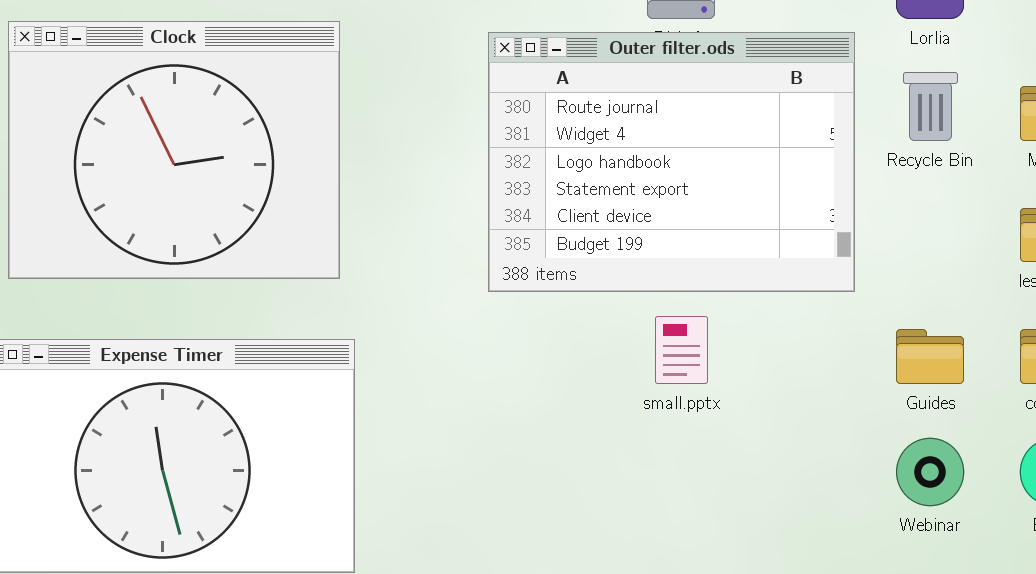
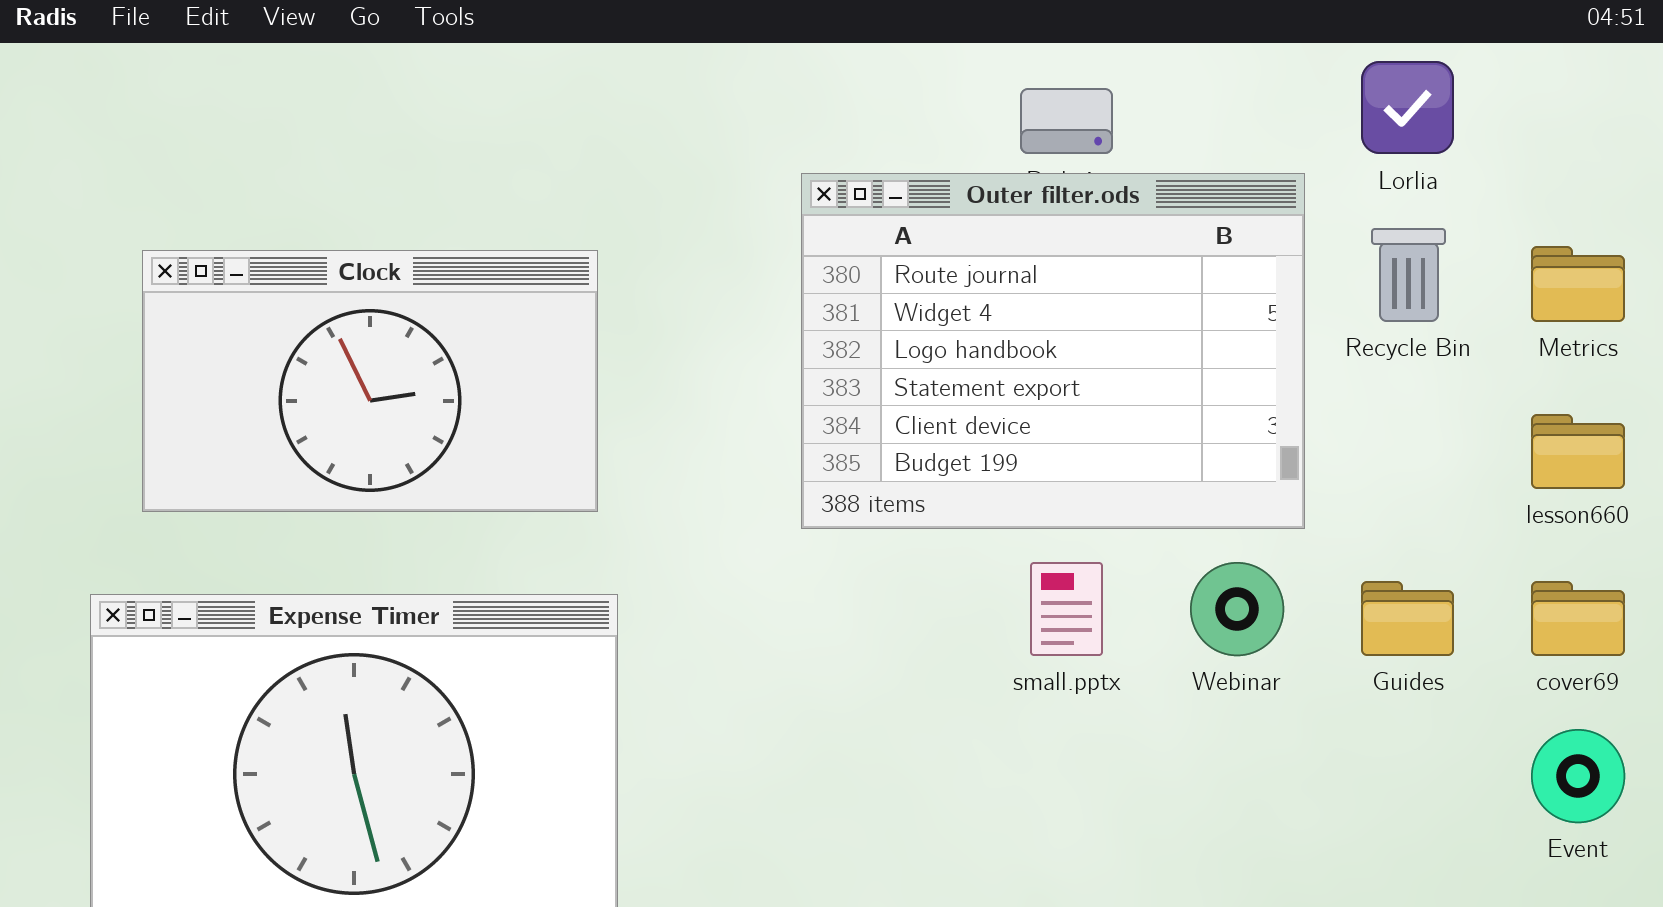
Clock: [8,21,340,279] -> [142,250,598,512], resized
Webinar: [896,438,964,506] -> [1190,562,1284,656], moved

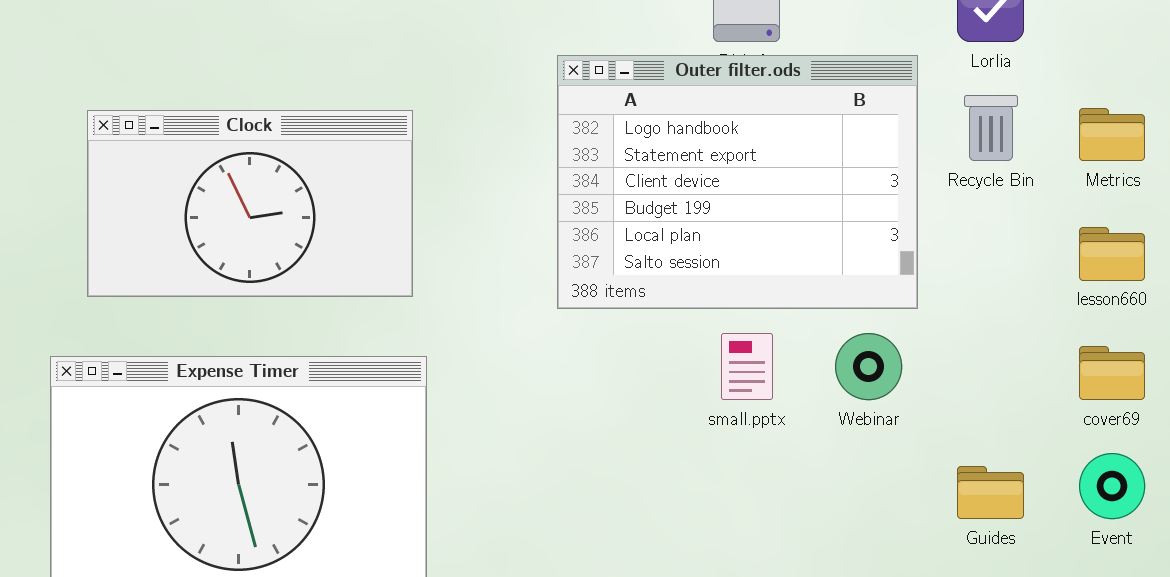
Outer filter.ods: [801,173,1305,529] -> [557,55,918,309], scrolled down 2 rows
Guides: [1361,581,1454,656] -> [957,466,1024,519], moved

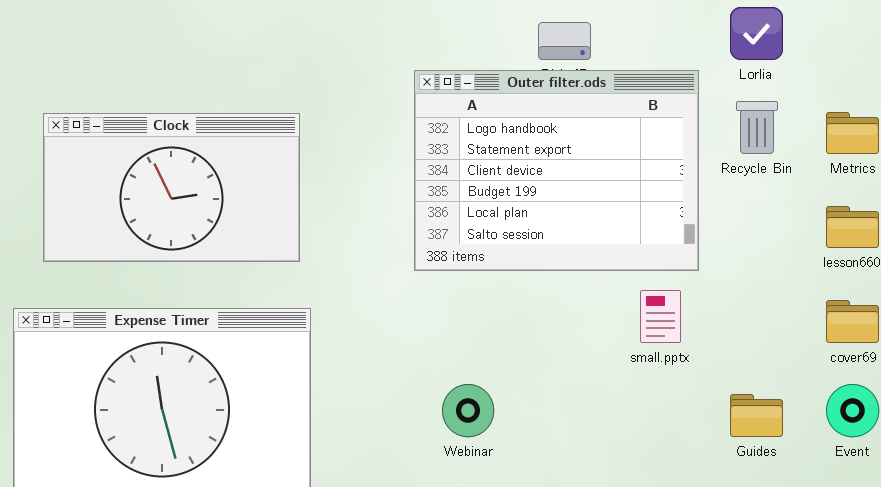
small.pptx: [721,333,773,400] -> [640,290,681,343], moved
Webinar: [835,333,902,400] -> [442,384,494,437], moved

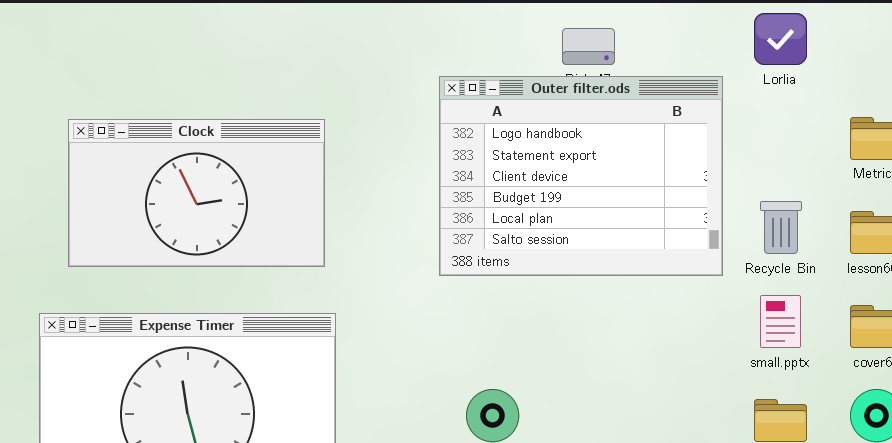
Recycle Bin: [736,101,778,154] -> [760,201,802,254], moved
small.pptx: [640,290,681,343] -> [760,295,801,348], moved

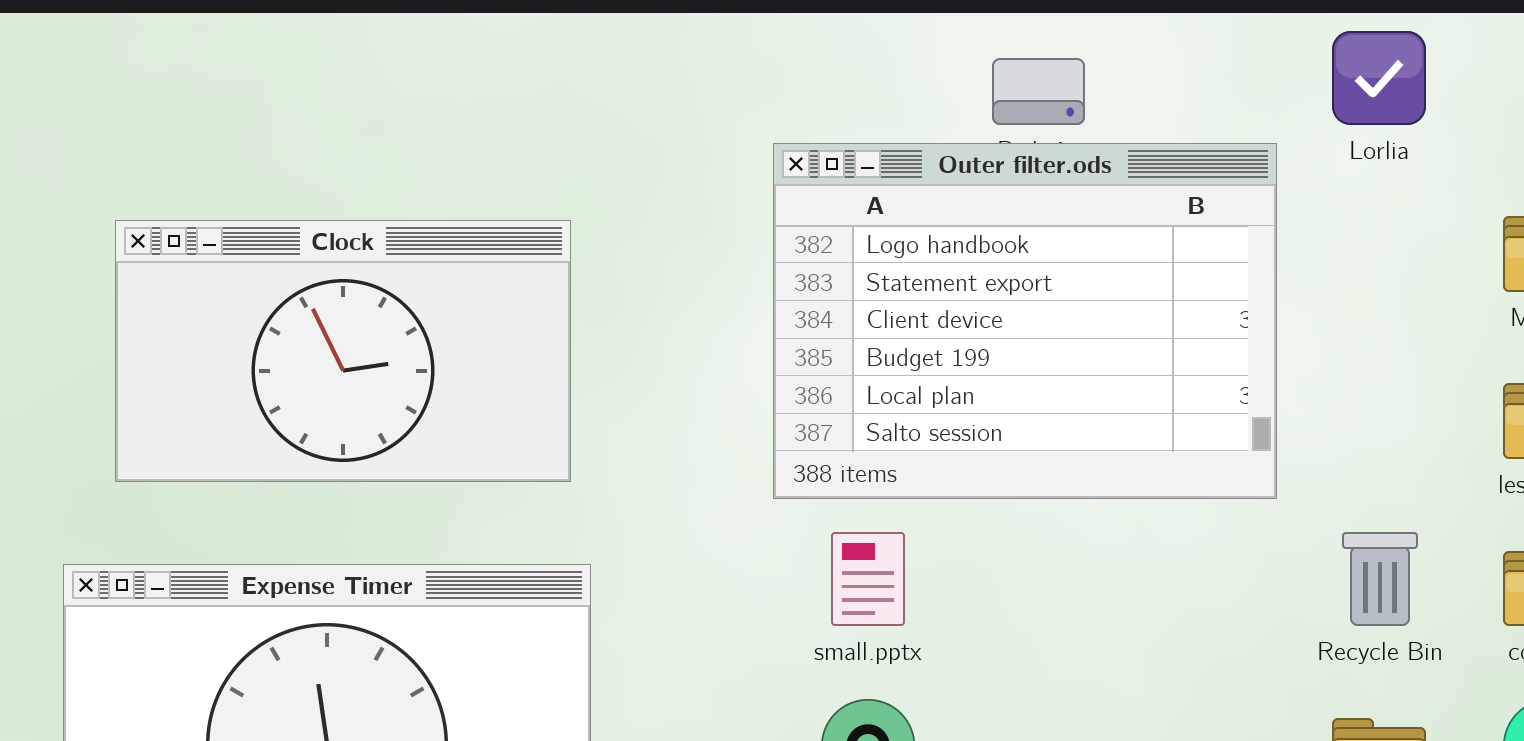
Recycle Bin: [760,201,802,254] -> [1342,532,1418,626], moved
small.pptx: [760,295,801,348] -> [831,532,905,626], moved

